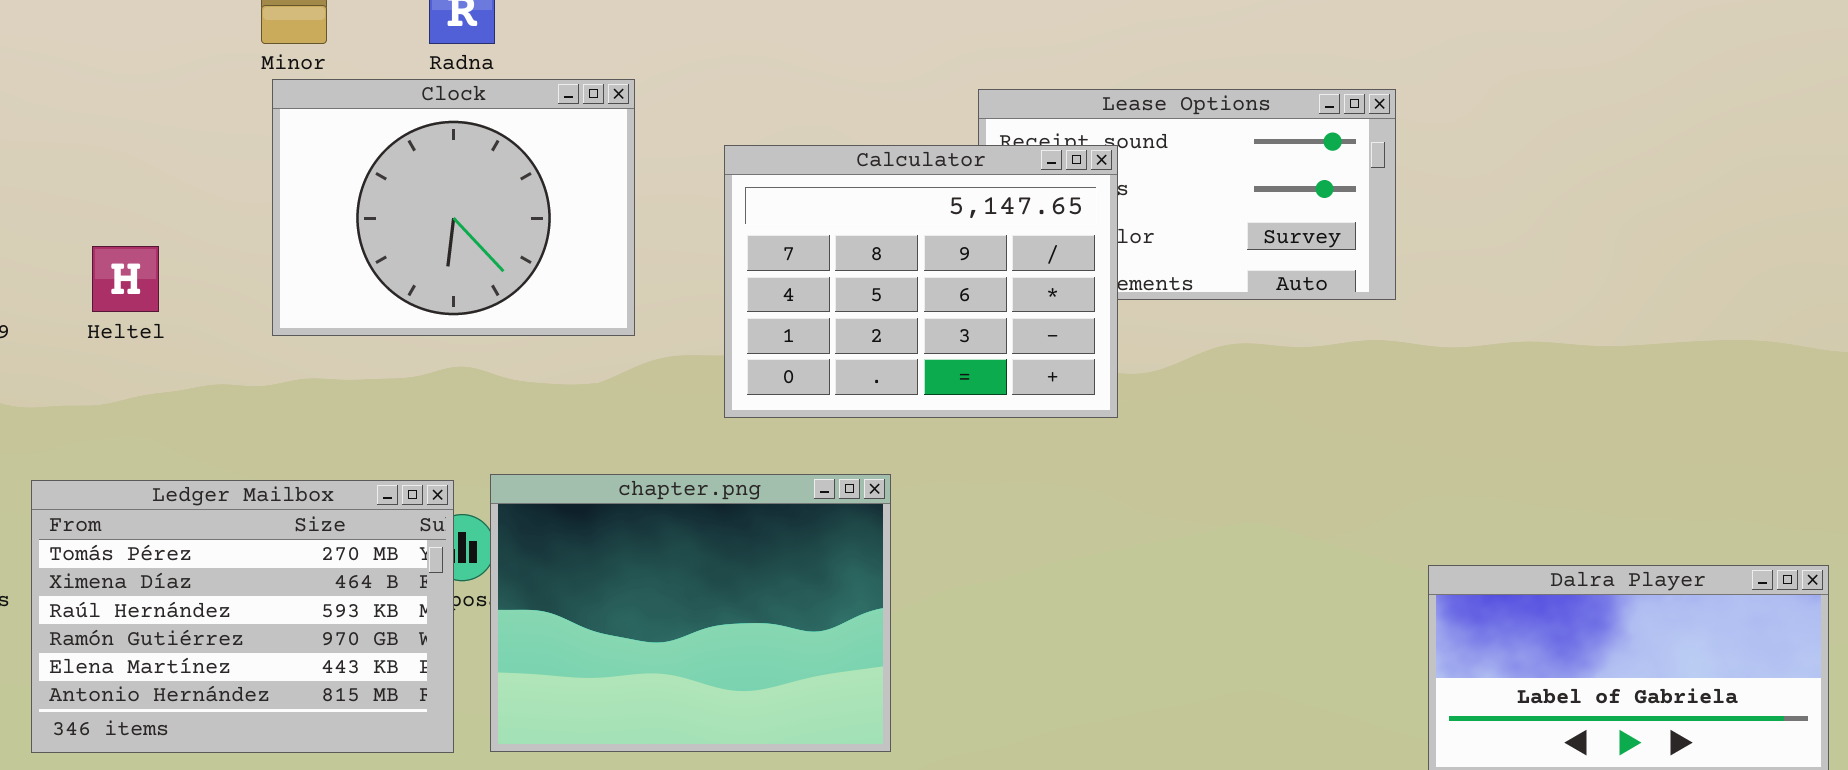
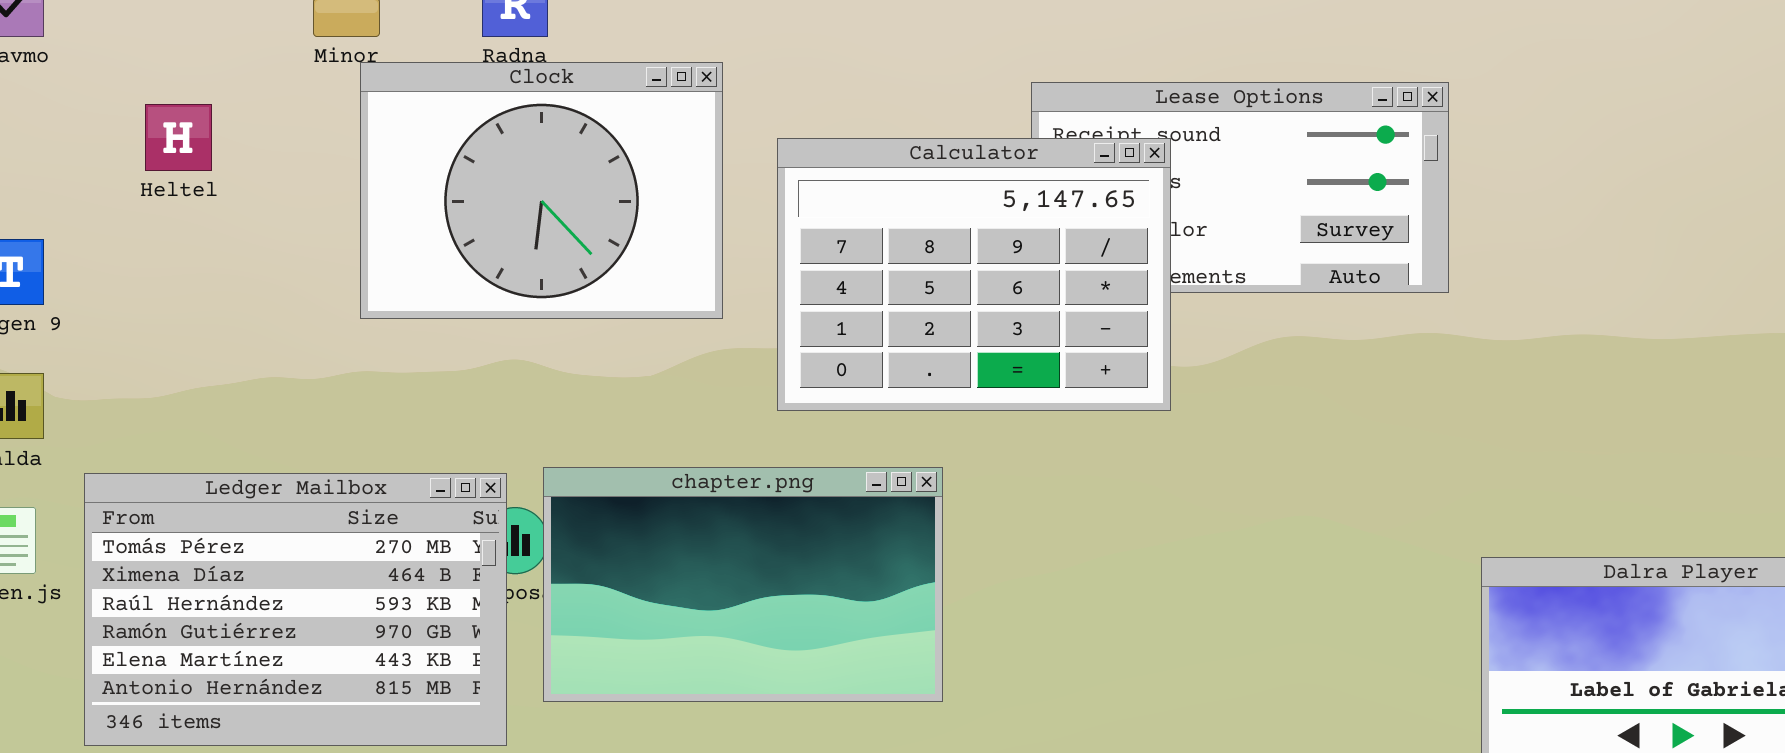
Clock: [272,79,635,336] -> [360,62,723,319], moved
Heltel: [92,246,159,312] -> [145,104,212,171], moved
chapter.png: [490,474,891,752] -> [543,467,943,702], resized

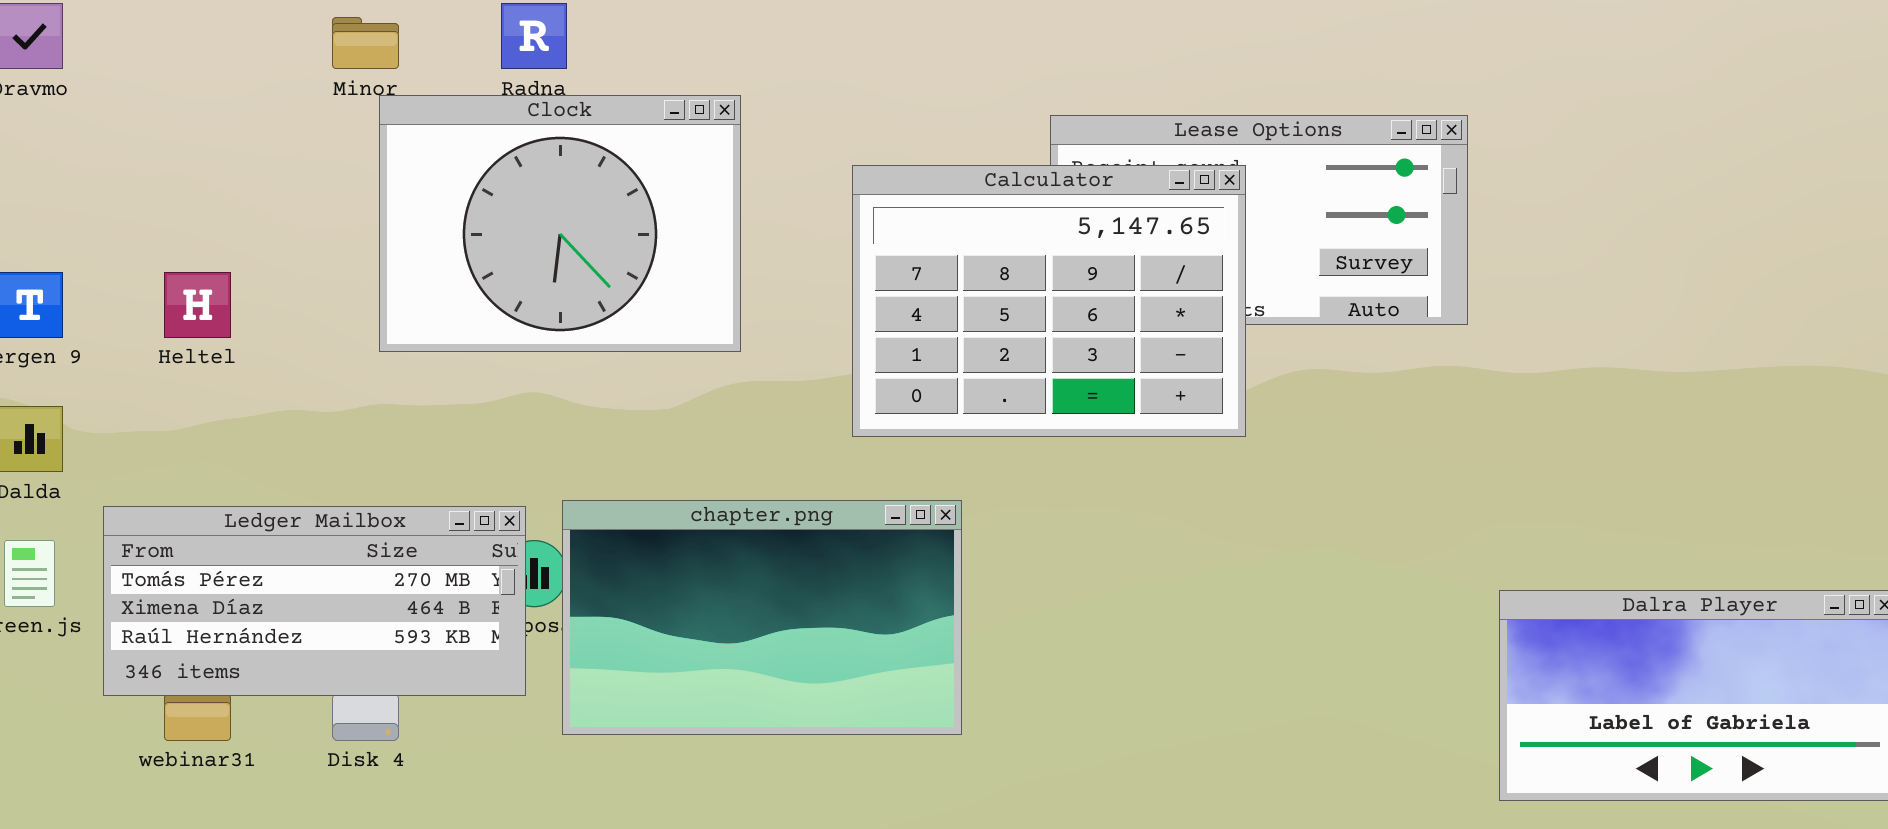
Heltel: [145,104,212,171] -> [164,272,231,338], moved
Calculator: [777,138,1171,411] -> [852,165,1246,437], moved
Ledger Mailbox: [84,473,507,746] -> [103,506,526,696], resized

